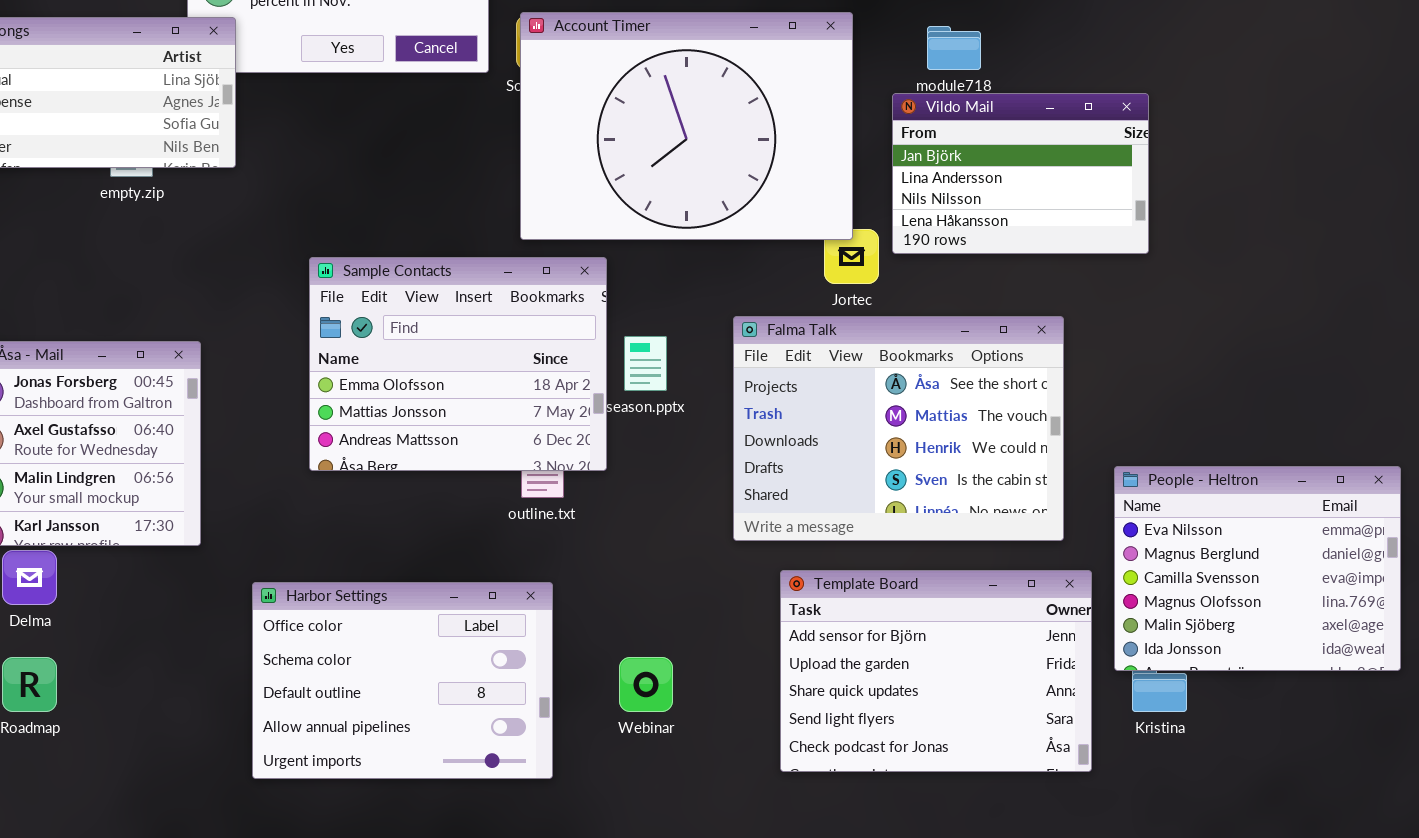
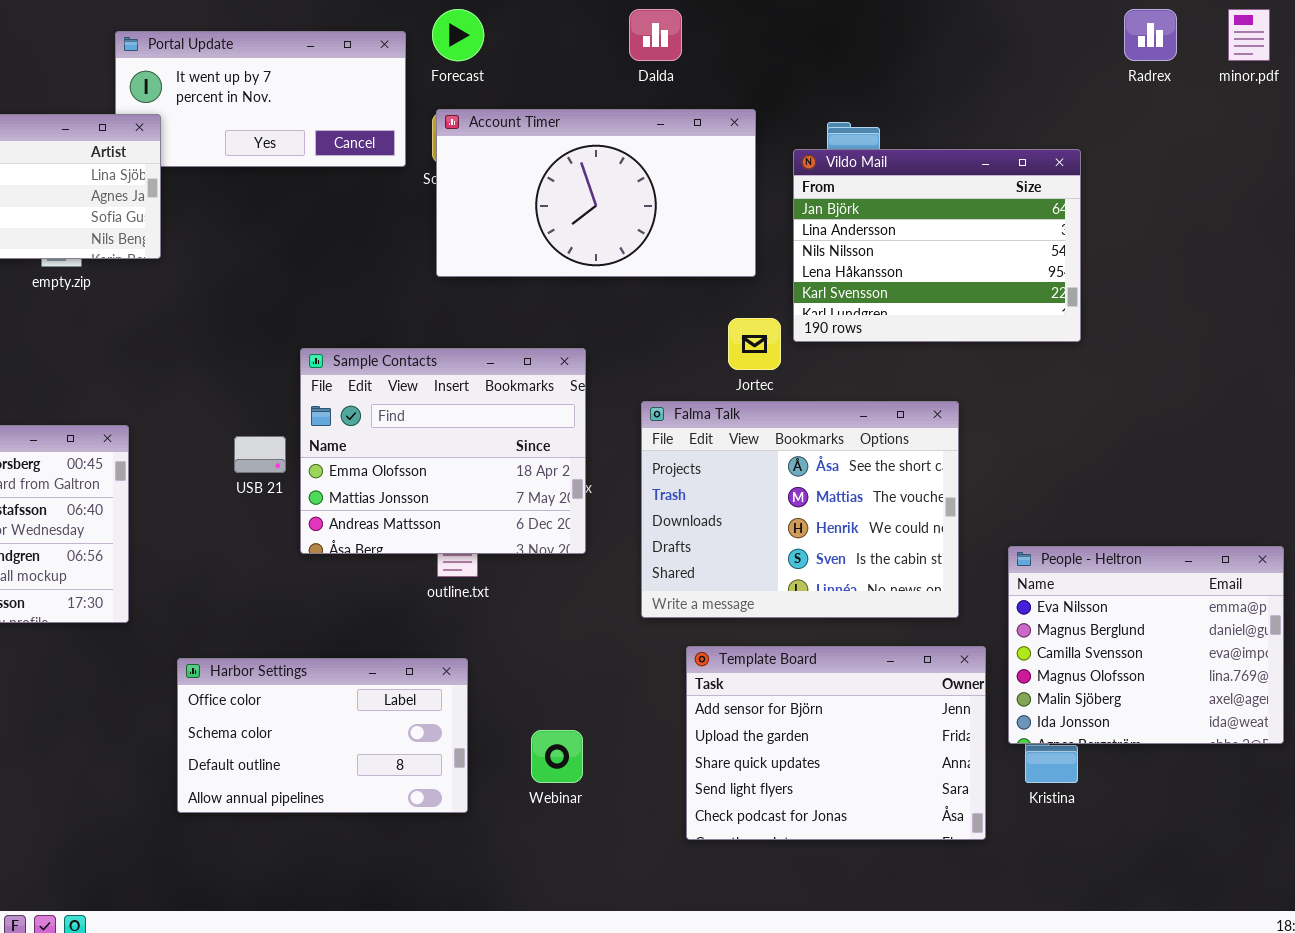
Account Timer: [520,12,853,240] -> [436,109,756,277], resized
Vildo Mail: [892,93,1149,254] -> [793,149,1081,342], resized
Sample Contacts: [309,257,607,471] -> [300,348,586,554], moved
Harbor Settings: [252,582,553,779] -> [177,658,468,813], resized

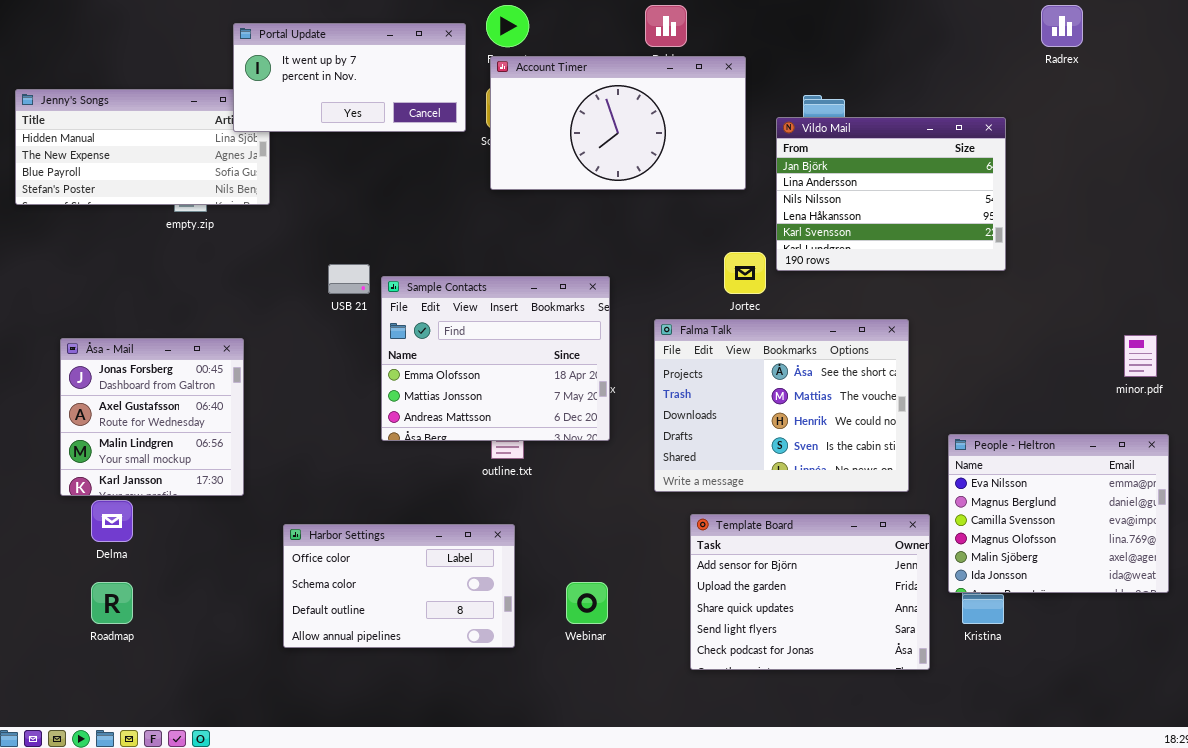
minor.pdf: [1228,9,1270,61] -> [1124,335,1157,377], moved
Portal Update: [115,31,406,167] -> [233,23,466,132], raised
Account Timer: [436,109,756,277] -> [490,56,746,190], moved
USB 21: [234,436,286,473] -> [328,264,370,294], moved

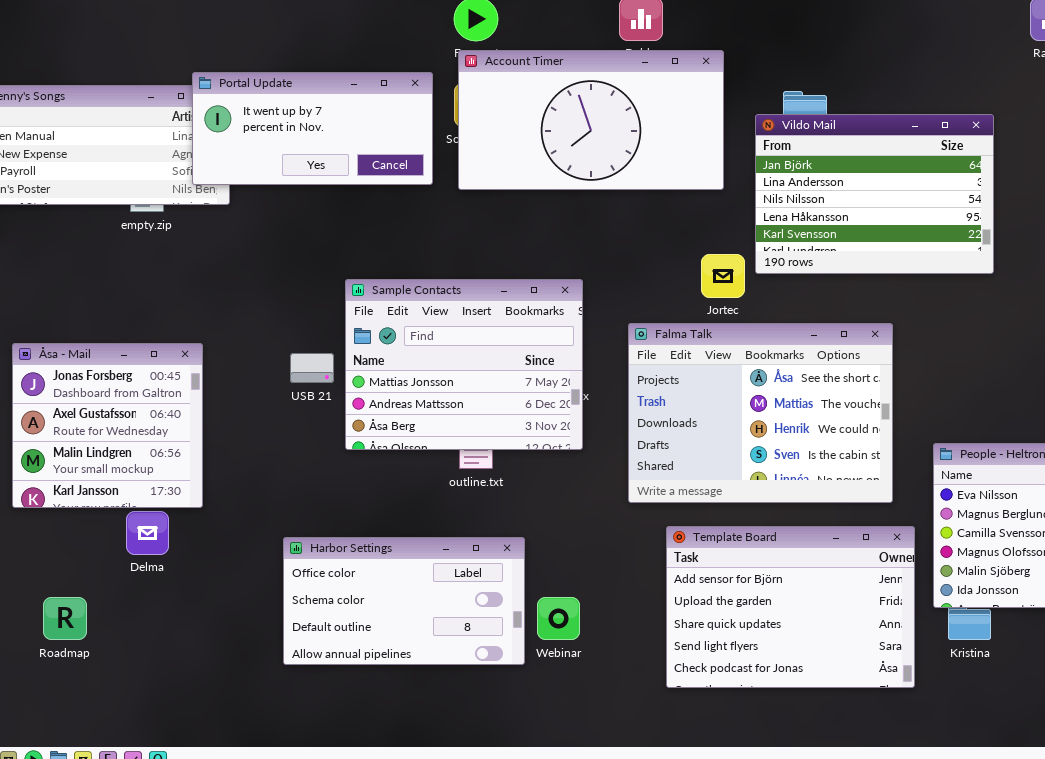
Portal Update: [233,23,466,132] -> [192,72,433,185], moved
USB 21: [328,264,370,294] -> [290,353,334,383], moved
Sample Contacts: [381,276,610,441] -> [345,279,583,450], scrolled down 1 row
Delma: [91,500,133,542] -> [126,511,169,555], moved
Harbor Settings: [283,524,515,648] -> [283,537,525,665], moved

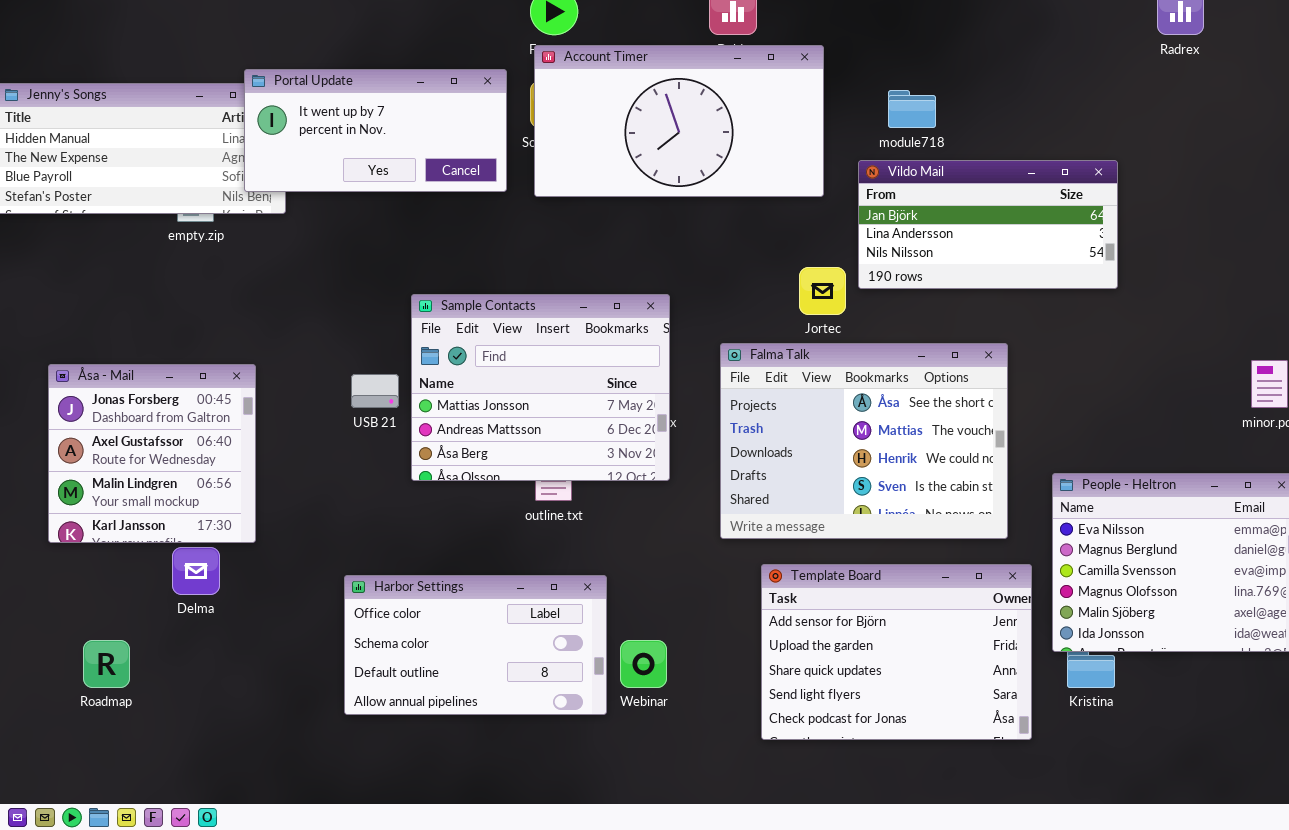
Vildo Mail: [755,114,994,274] -> [858,160,1118,289], resized

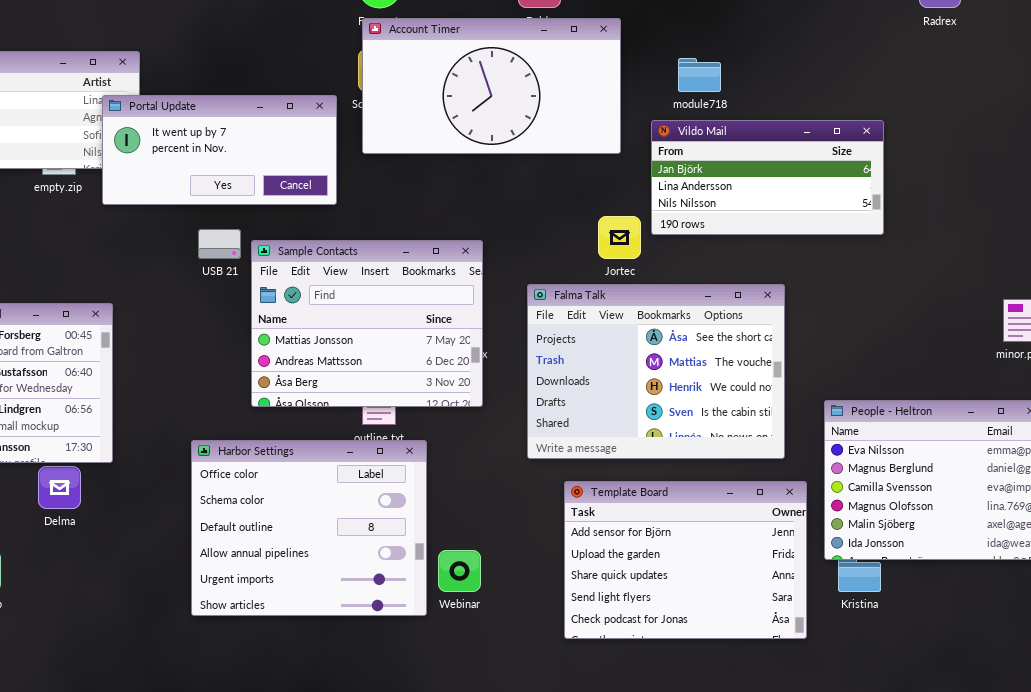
Portal Update: [244,69,507,192] -> [102,95,337,205], moved
USB 21: [351,374,399,408] -> [198,229,241,259], moved
Harbor Settings: [344,575,607,715] -> [191,440,427,616], resized

